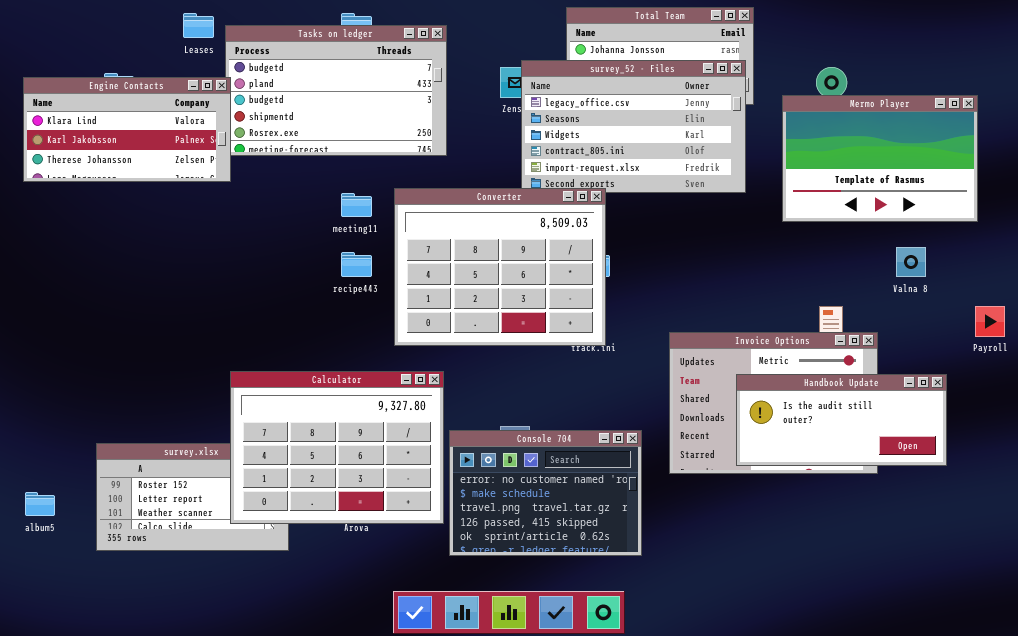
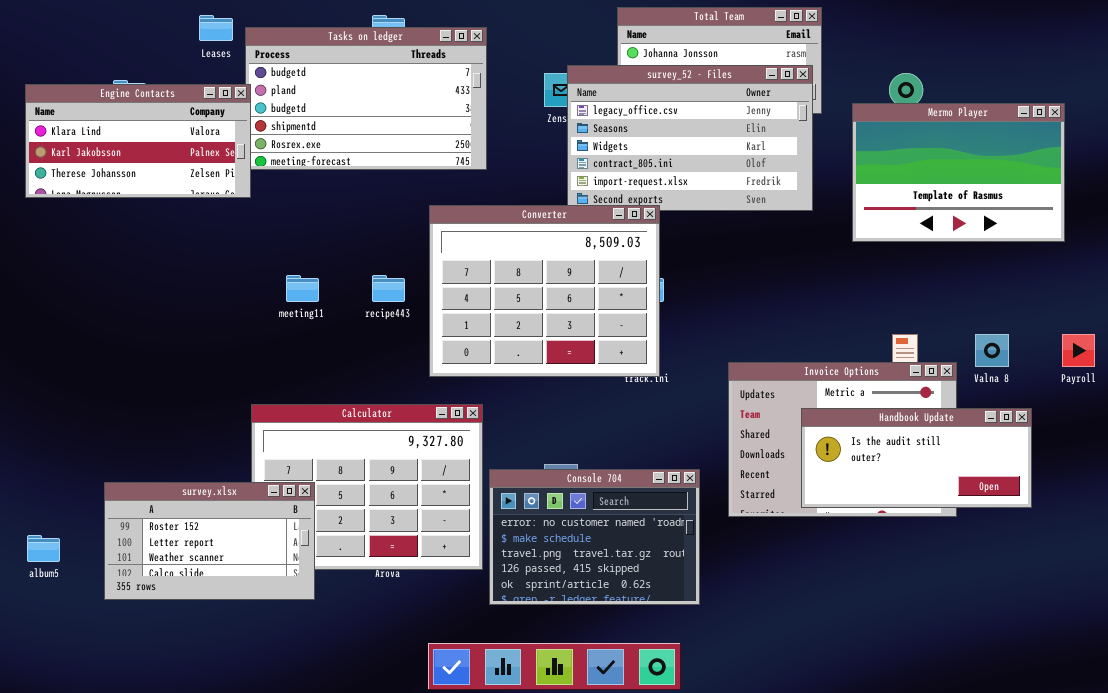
meeting11: [341,193,372,217] -> [286,275,319,302], moved
Valna 8: [896,247,926,277] -> [975,334,1009,367], moved
survey.xlsx: [96,443,289,551] -> [104,482,315,600], raised

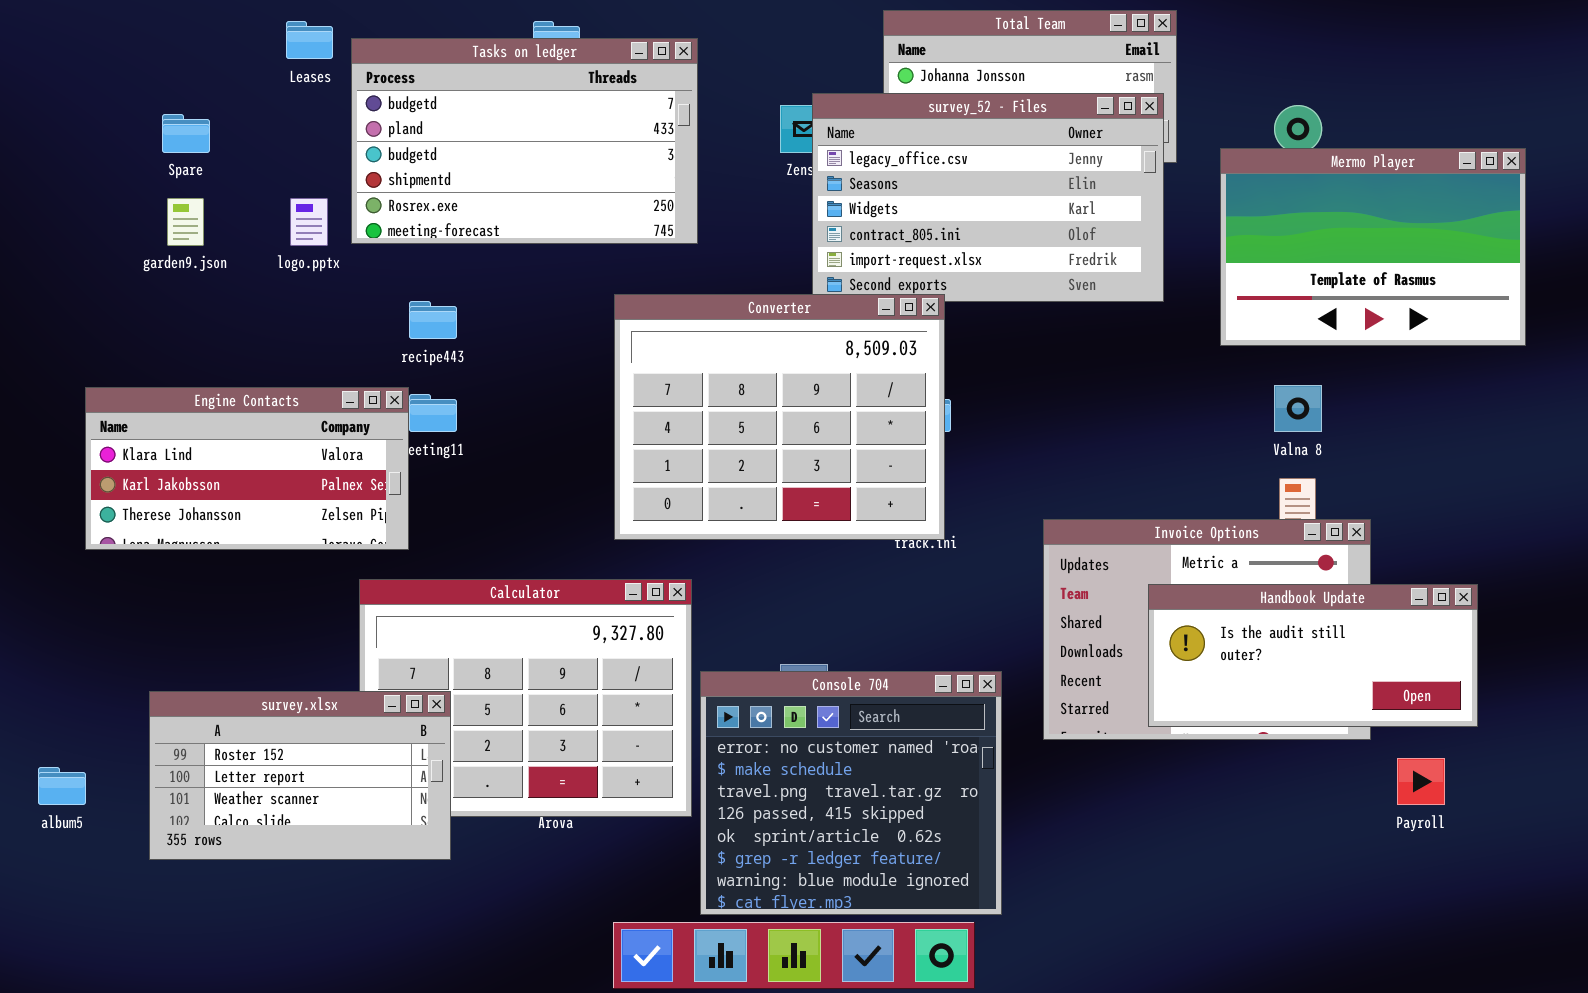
Engine Contacts: [25,84,251,198] -> [85,387,409,550], moved
recipe443: [372,275,405,302] -> [409,301,457,339], moved
Valna 8: [975,334,1009,367] -> [1274,385,1322,432], moved
Payroll: [1062,334,1095,367] -> [1397,758,1445,805], moved
Console 704: [489,469,700,605] -> [700,671,1002,915], resized

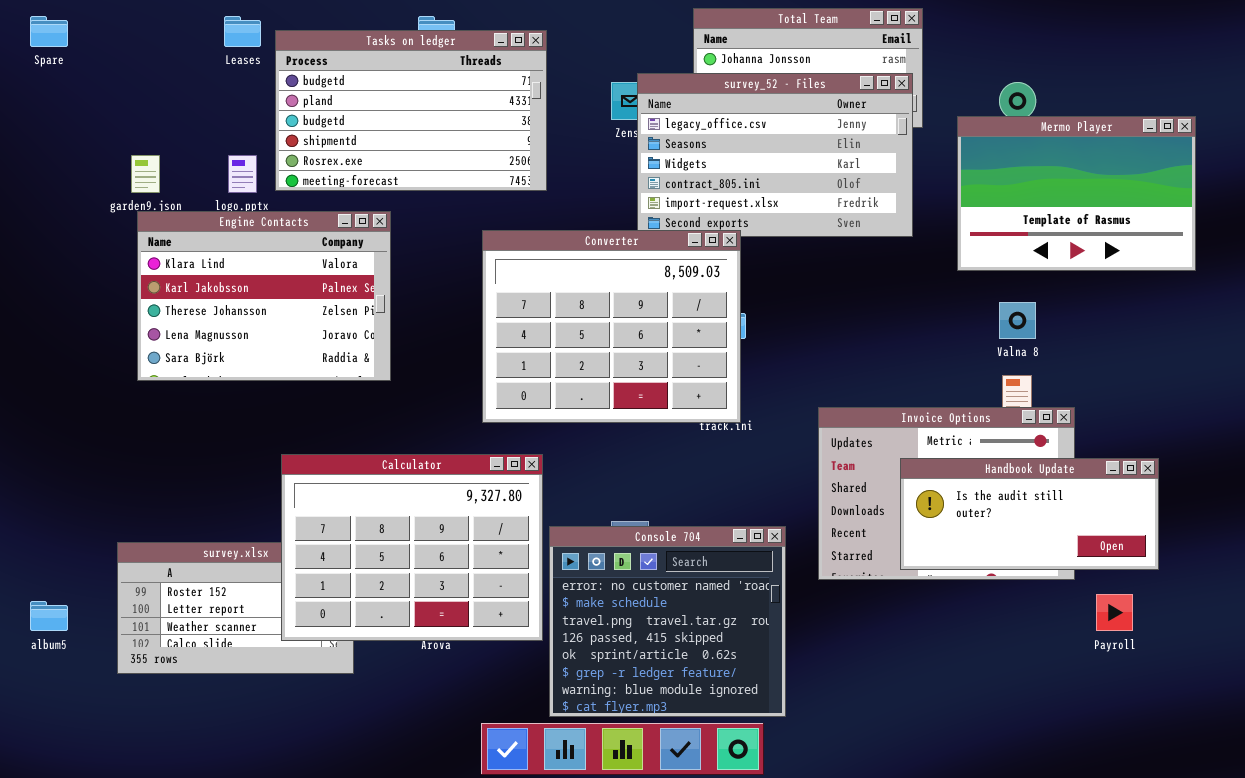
Spare: [162,114,210,153] -> [30,16,68,47], moved
Engine Contacts: [85,387,409,550] -> [137,211,391,381], moved, resized
Calculator: [359,579,692,817] -> [281,454,543,641], raised

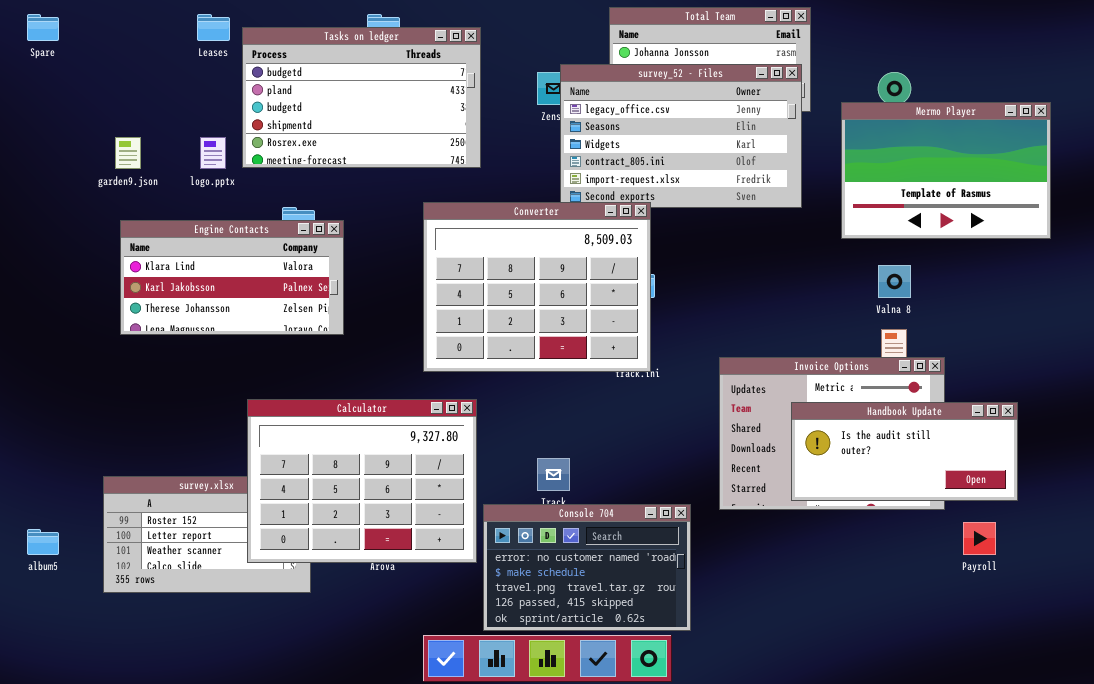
Engine Contacts: [137,211,391,381] -> [120,220,344,335], resized
Console 704: [549,526,786,717] -> [483,504,691,631], resized

